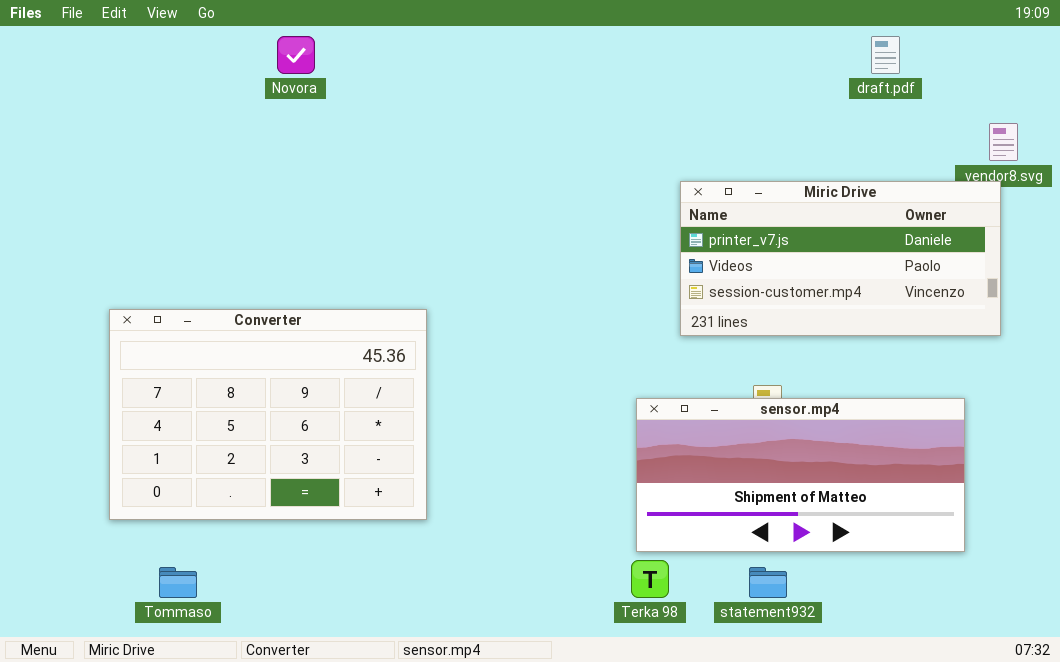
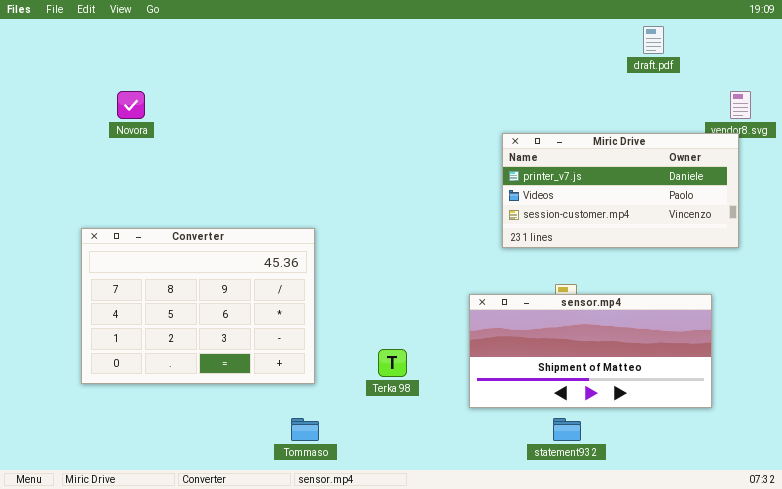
Novora: [277,36,315,74] -> [117,91,145,119], moved
Terka 98: [631,560,669,598] -> [378,349,407,377], moved
Tommaso: [159,567,197,598] -> [291,418,319,441], moved

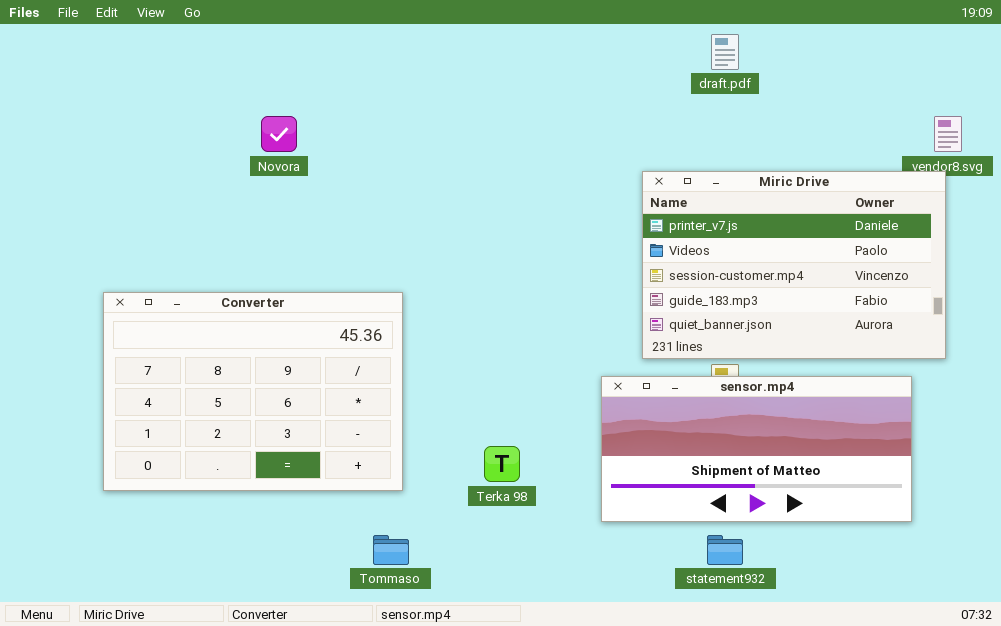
draft.pdf: [643,26,664,54] -> [711,34,739,70], moved
Novora: [117,91,145,119] -> [261,116,297,152], moved
Miric Drive: [502,133,739,248] -> [642,171,946,359], resized

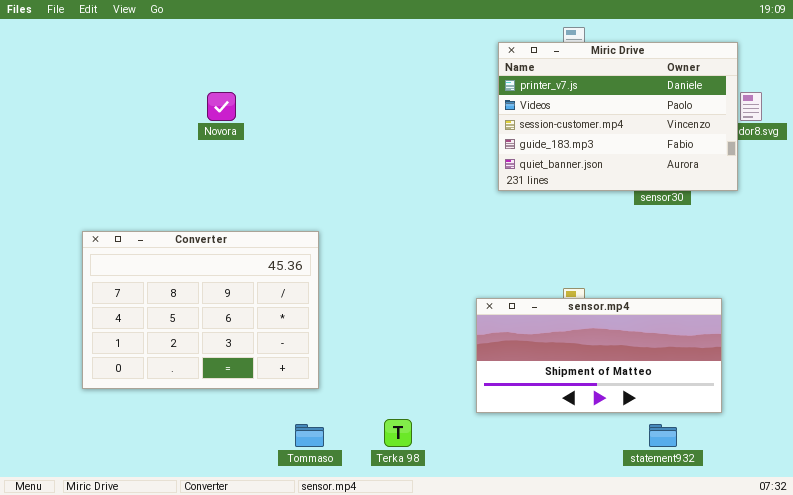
Miric Drive: [642,171,946,359] -> [498,42,738,191], moved
Terka 98: [484,446,520,482] -> [384,419,412,447], moved
statement932: [707,535,743,565] -> [649,424,677,447], moved

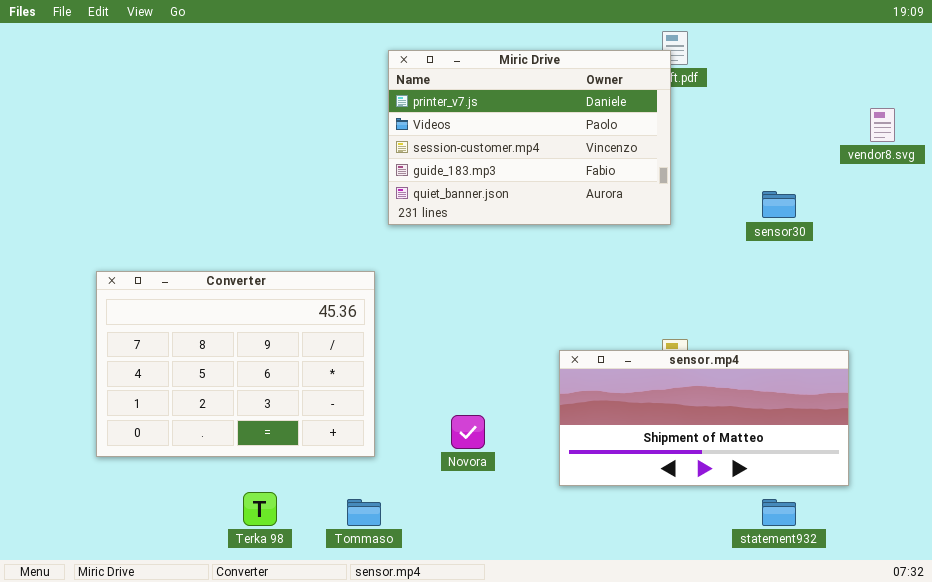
Miric Drive: [498,42,738,191] -> [388,50,671,225], moved
Novora: [207,92,236,121] -> [451,415,485,449], moved
Terka 98: [384,419,412,447] -> [243,492,277,526], moved

